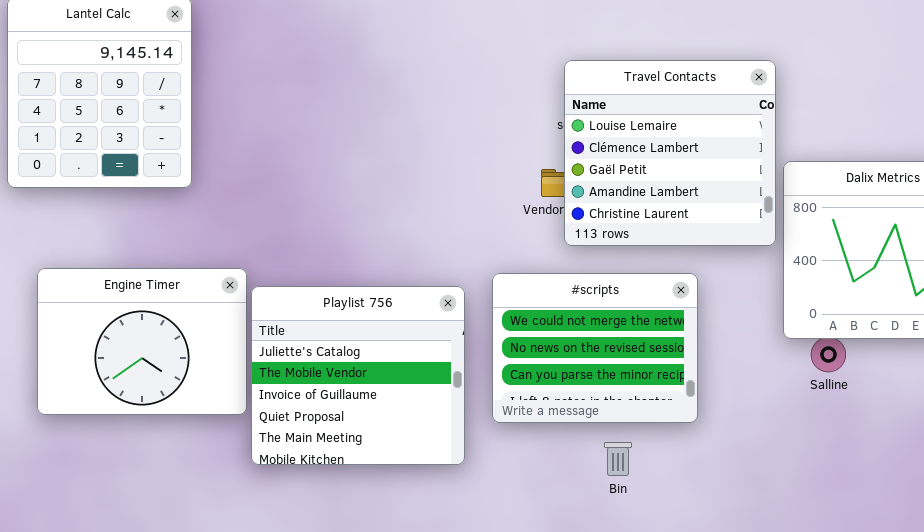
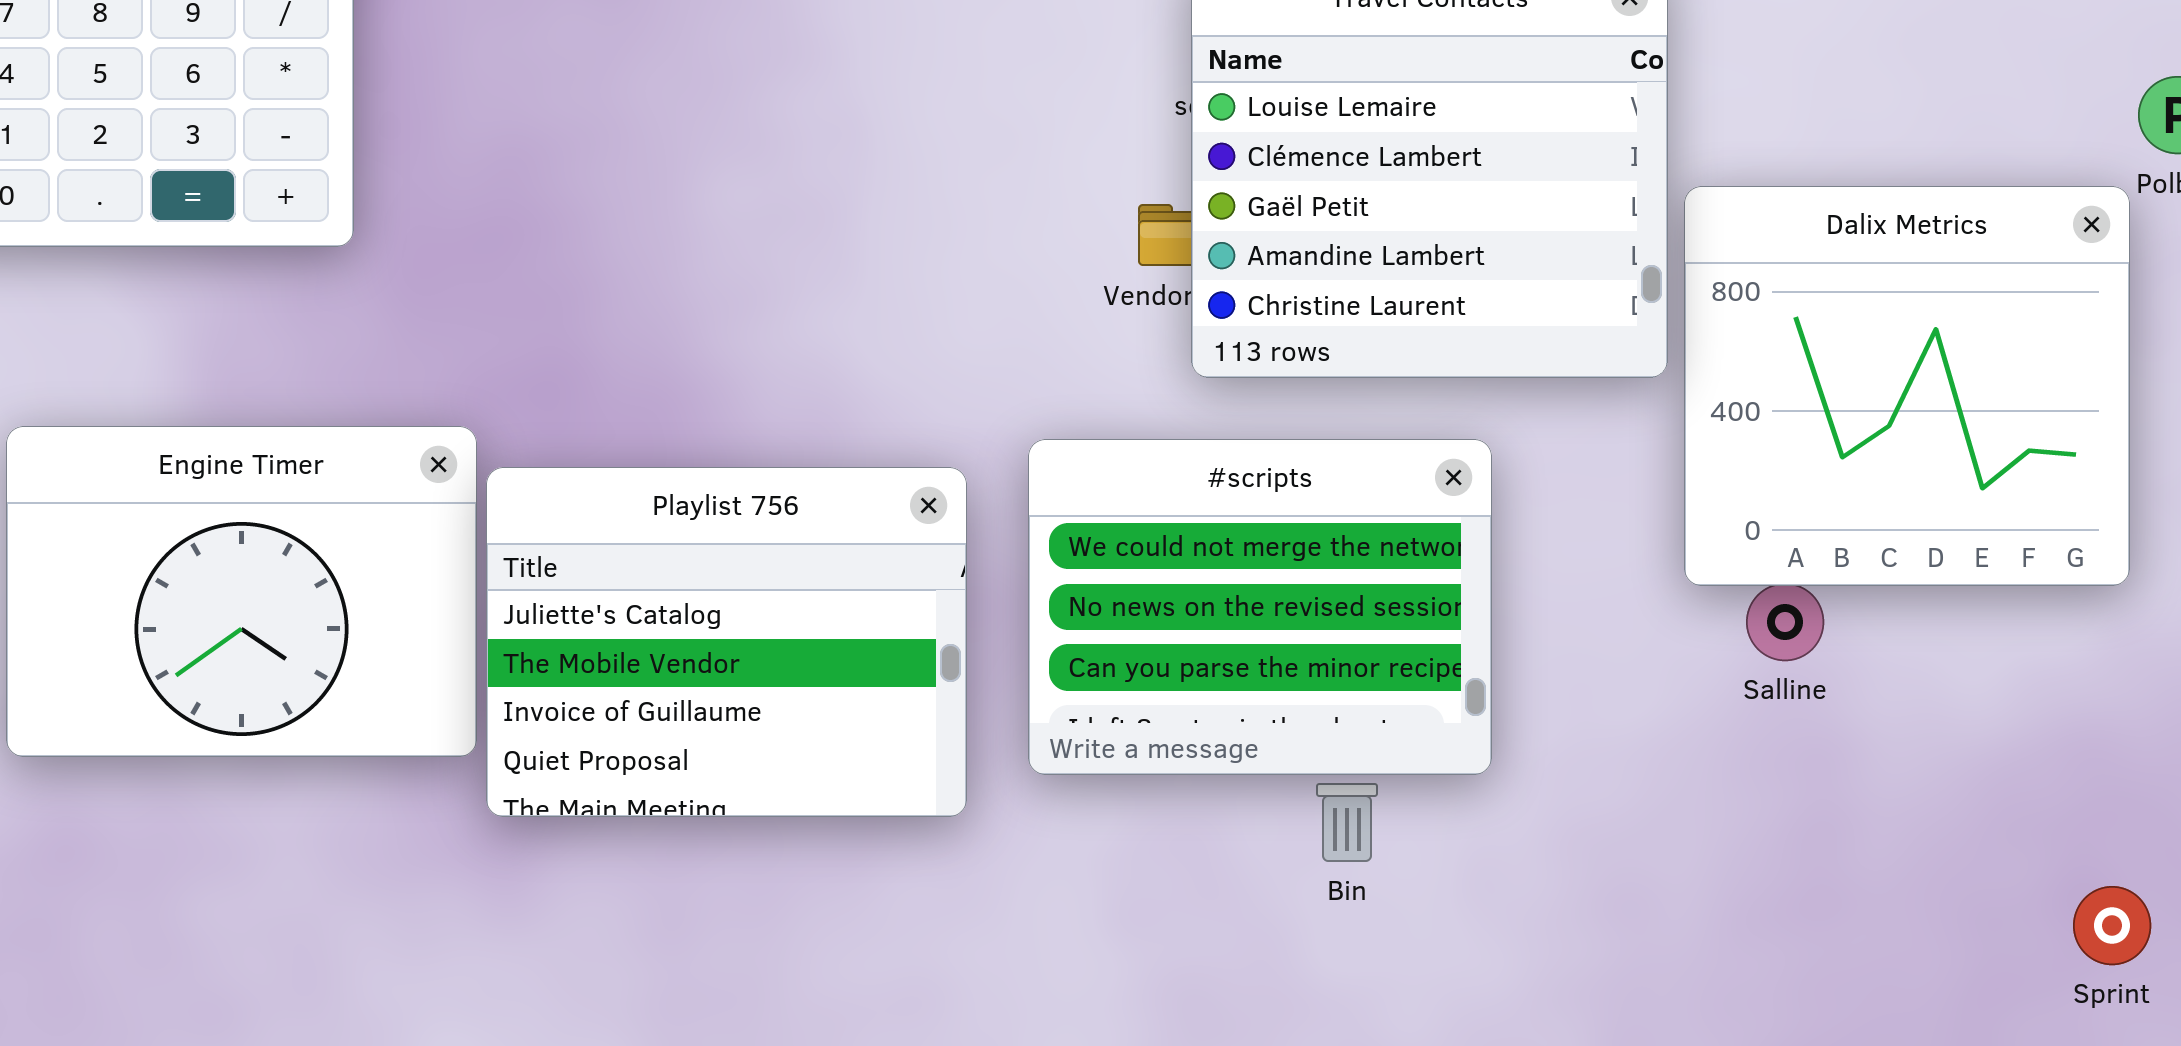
Playlist 756: [251,286,465,465] -> [486,467,967,817], resized
Bin: [604,442,632,476] -> [1316,783,1378,862], moved

